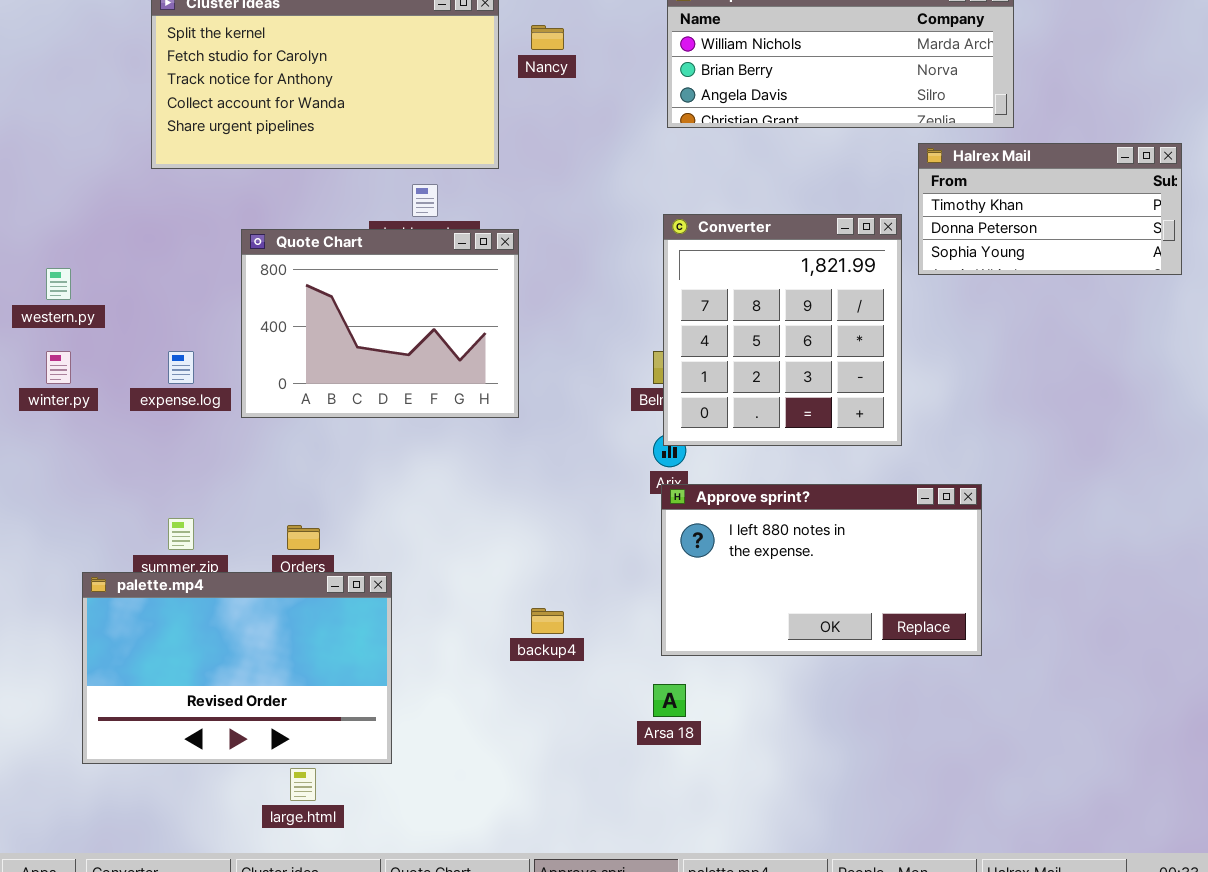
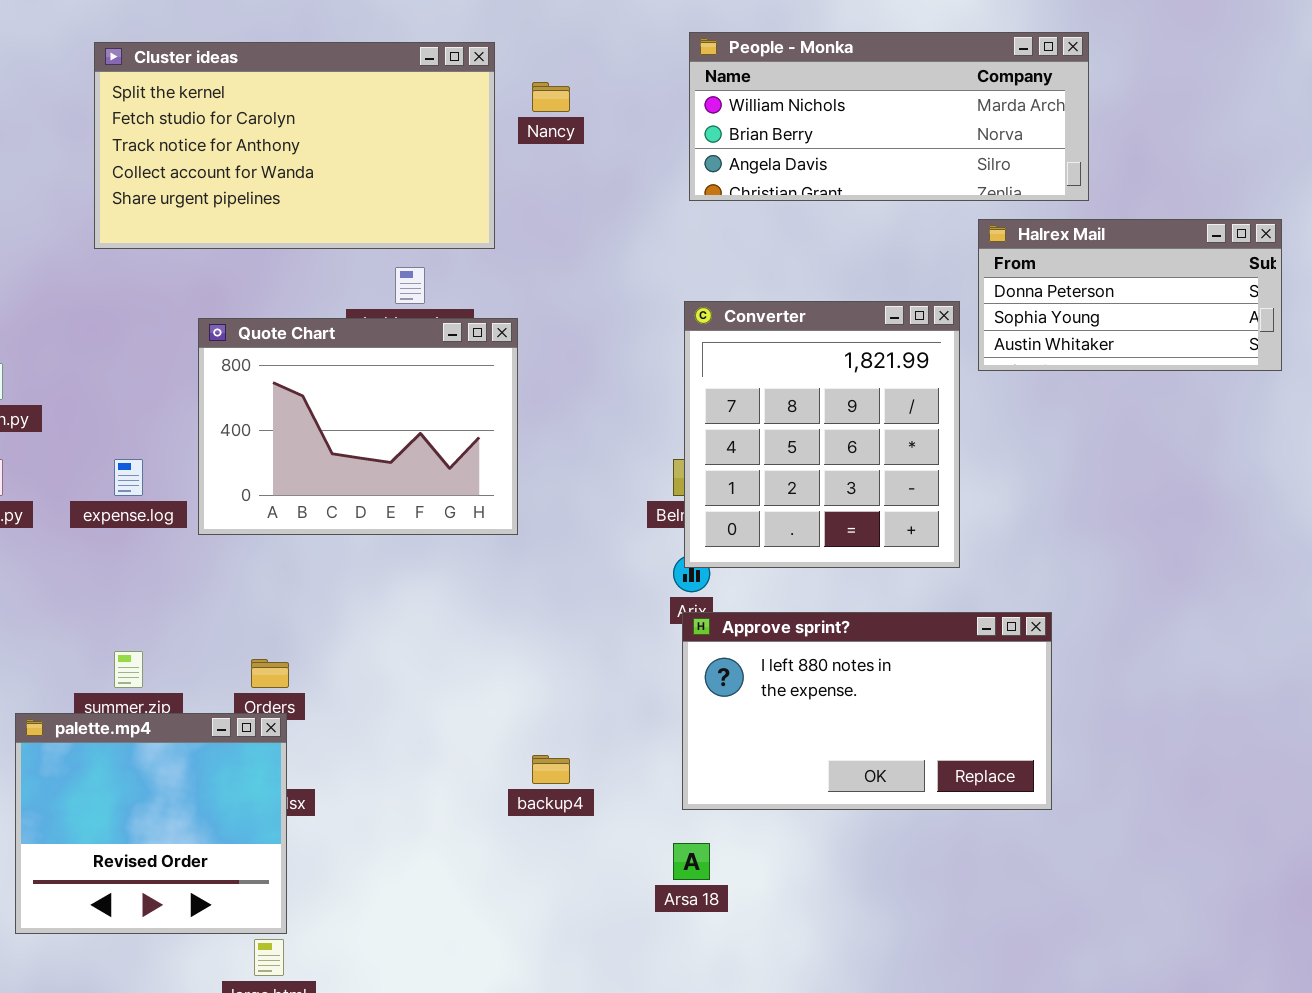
Halrex Mail: [918,143,1182,275] -> [978,219,1282,371], scrolled down 1 row
palette.mp4: [82,572,392,764] -> [15,713,287,934], resized

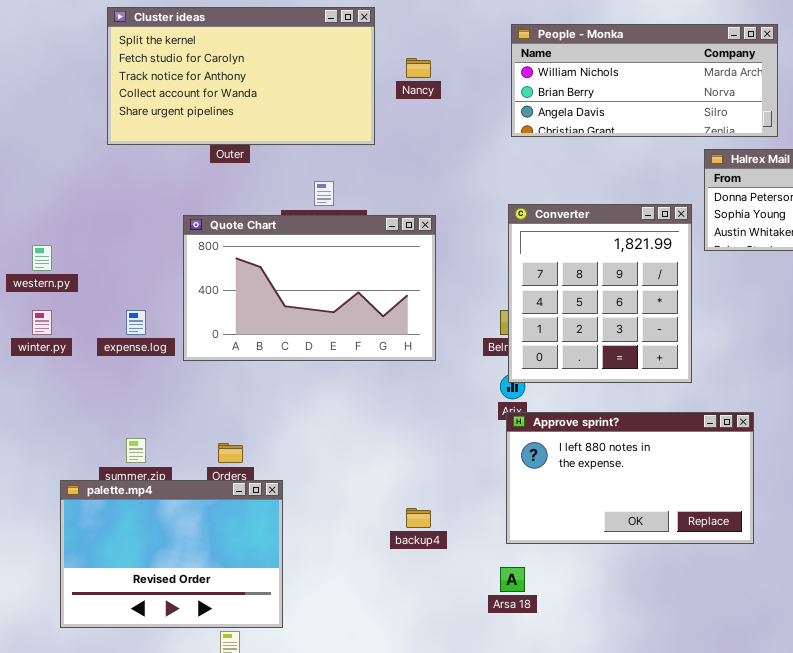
Cluster ideas: [94,42,495,249] -> [107,7,375,145], moved
Quote Chart: [198,318,518,535] -> [183,215,436,361], resized
palette.mp4: [15,713,287,934] -> [60,480,283,628], resized

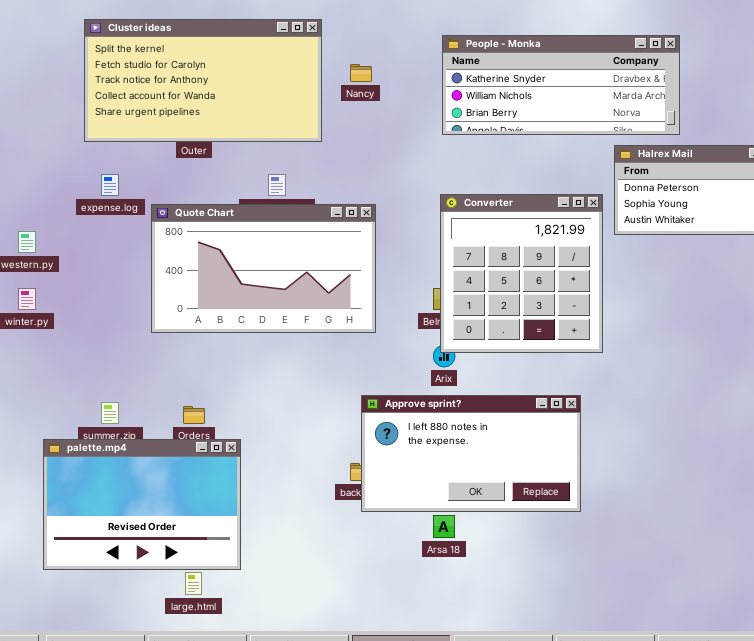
People - Monka: [511,24,778,137] -> [442,35,680,135], scrolled up 1 row
expense.log: [126,310,146,335] -> [101,174,119,196], moved
Approve sprint?: [506,412,754,544] -> [361,395,581,512], moved

